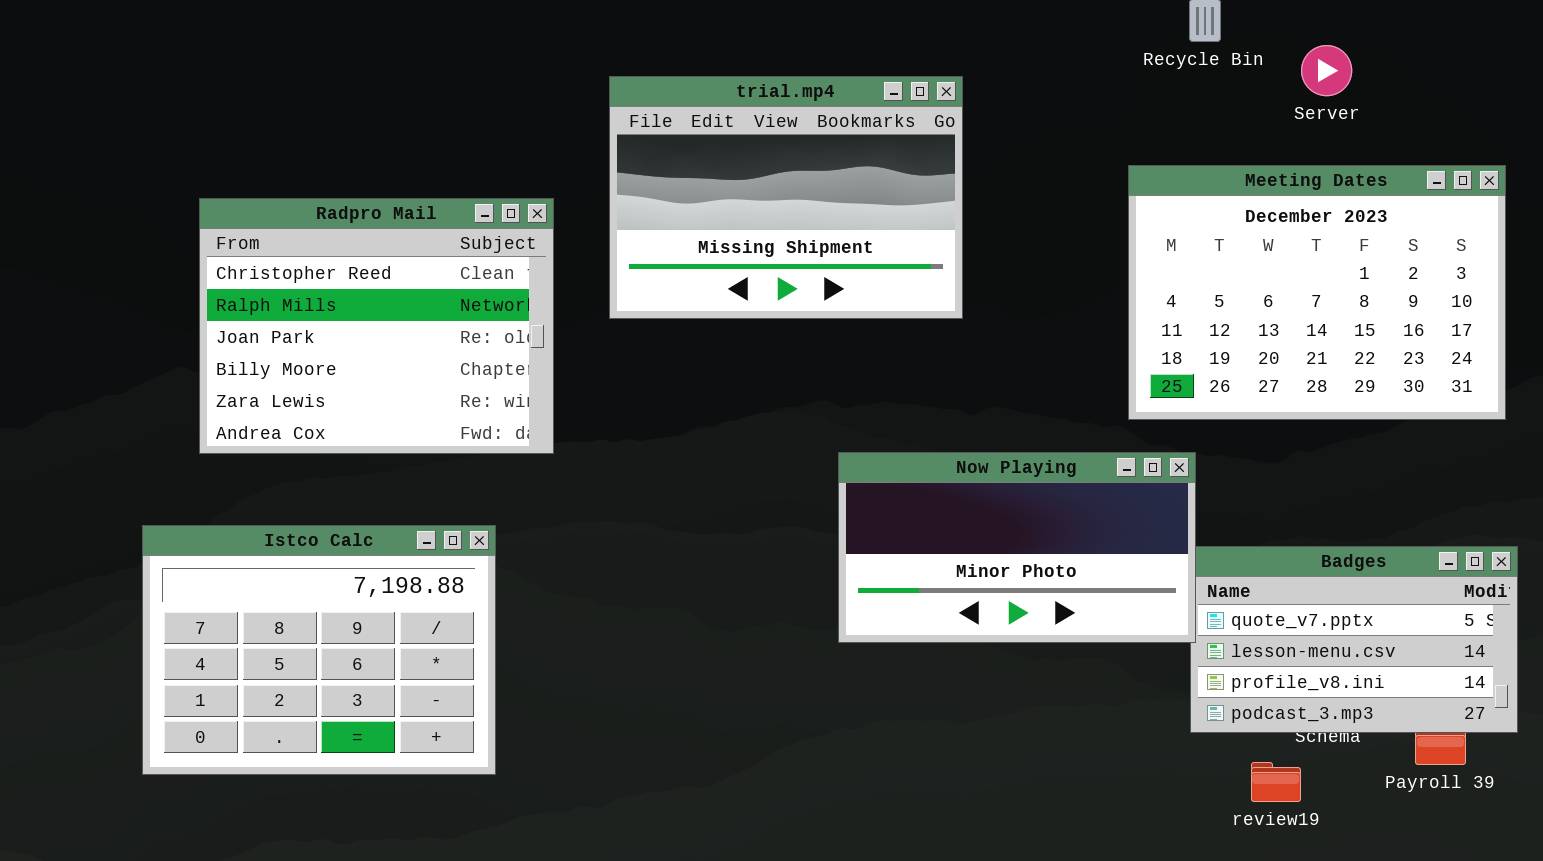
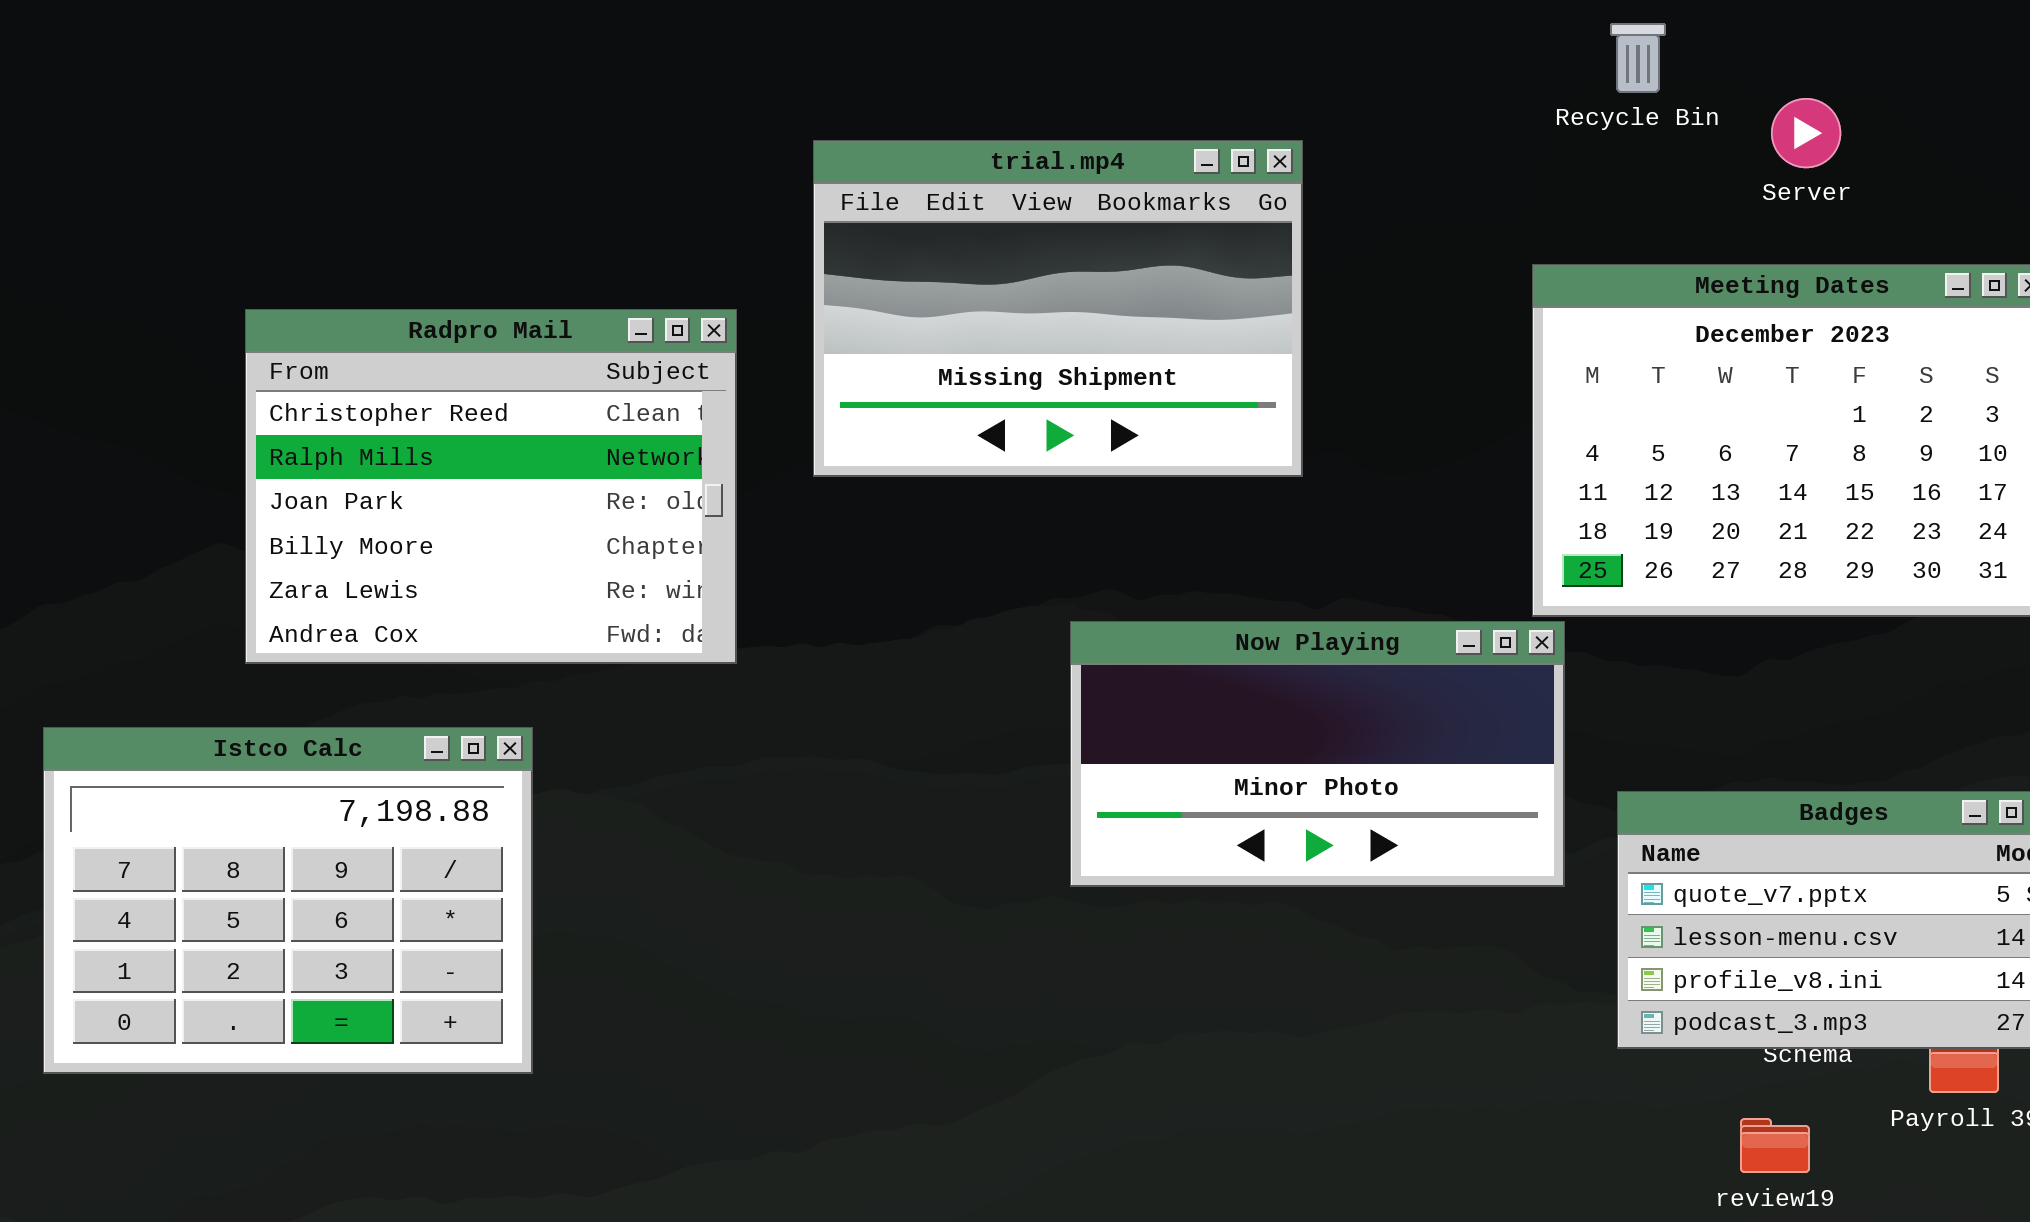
Now Playing: [838,452,1196,643] -> [1070,621,1565,887], moved
Istco Calc: [142,525,496,775] -> [43,727,533,1074], moved
review19: [1251,762,1301,802] -> [1740,1118,1810,1173], moved

